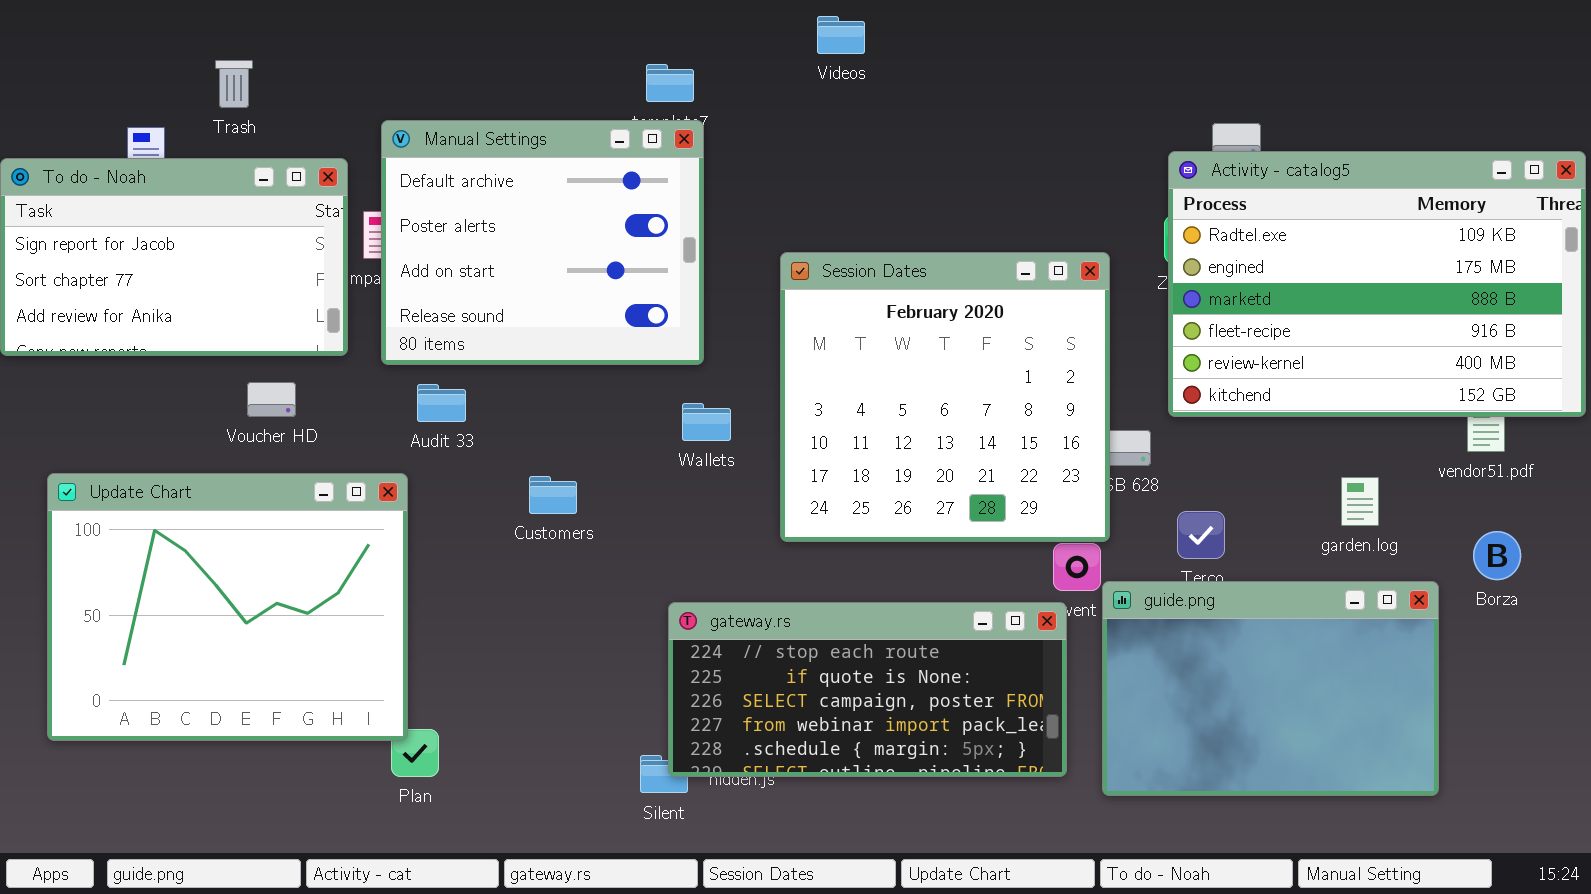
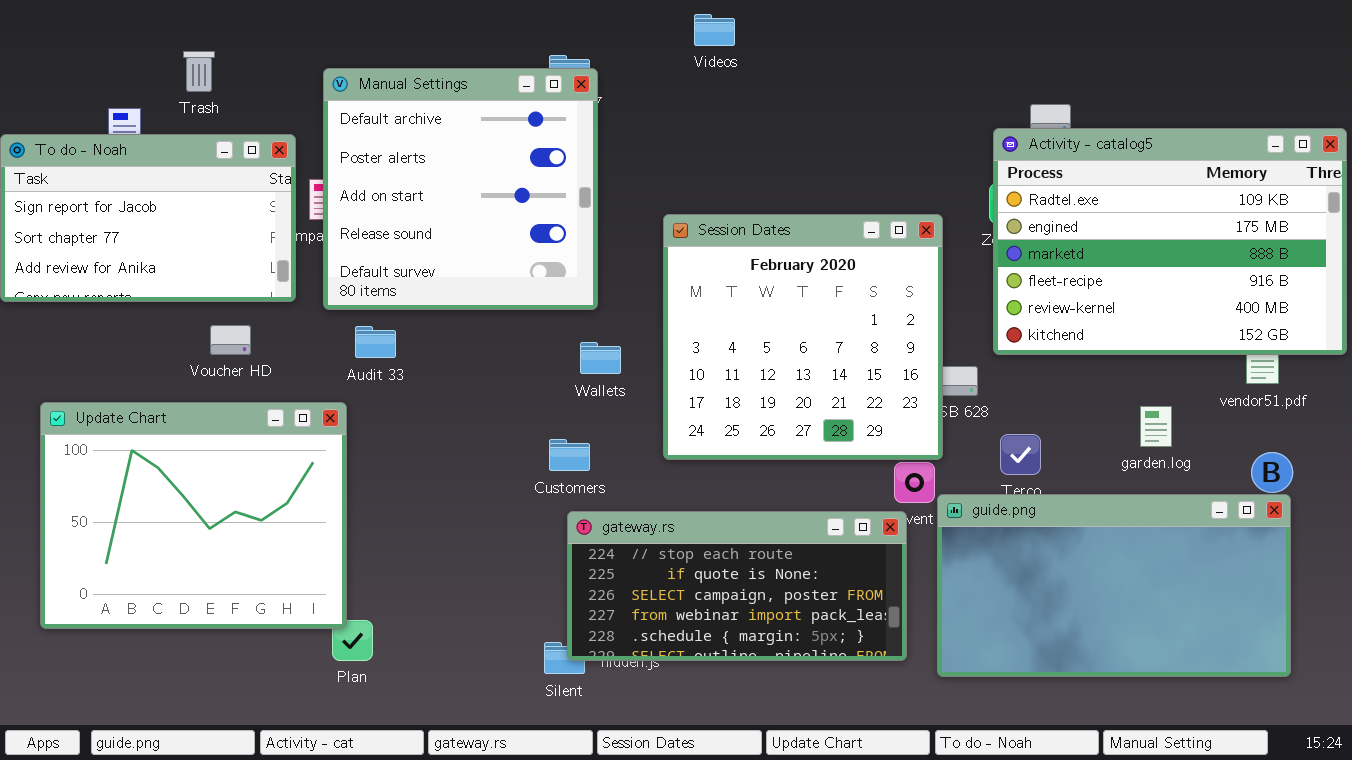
Manual Settings: [381,120,704,365] -> [323,68,598,310], resized
Customers: [529,476,577,514] -> [549,439,590,471], moved
guide.png: [1102,581,1439,796] -> [937,494,1291,677], resized

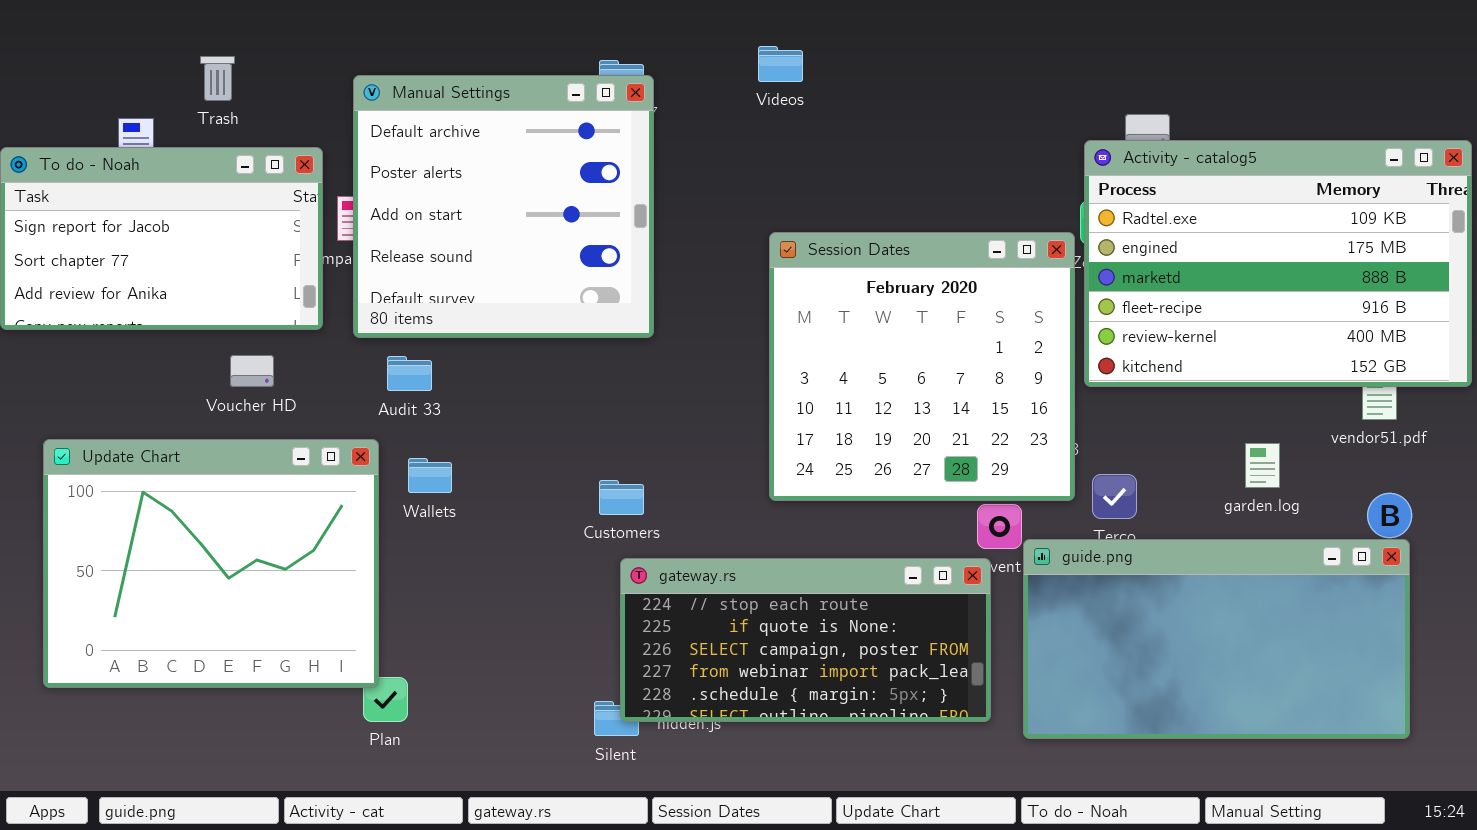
Videos: [694,14,735,46] -> [758,46,803,82], moved
Session Dates: [663,214,943,460] -> [769,232,1075,501], moved
Wallets: [580,342,621,374] -> [408,458,452,493], moved

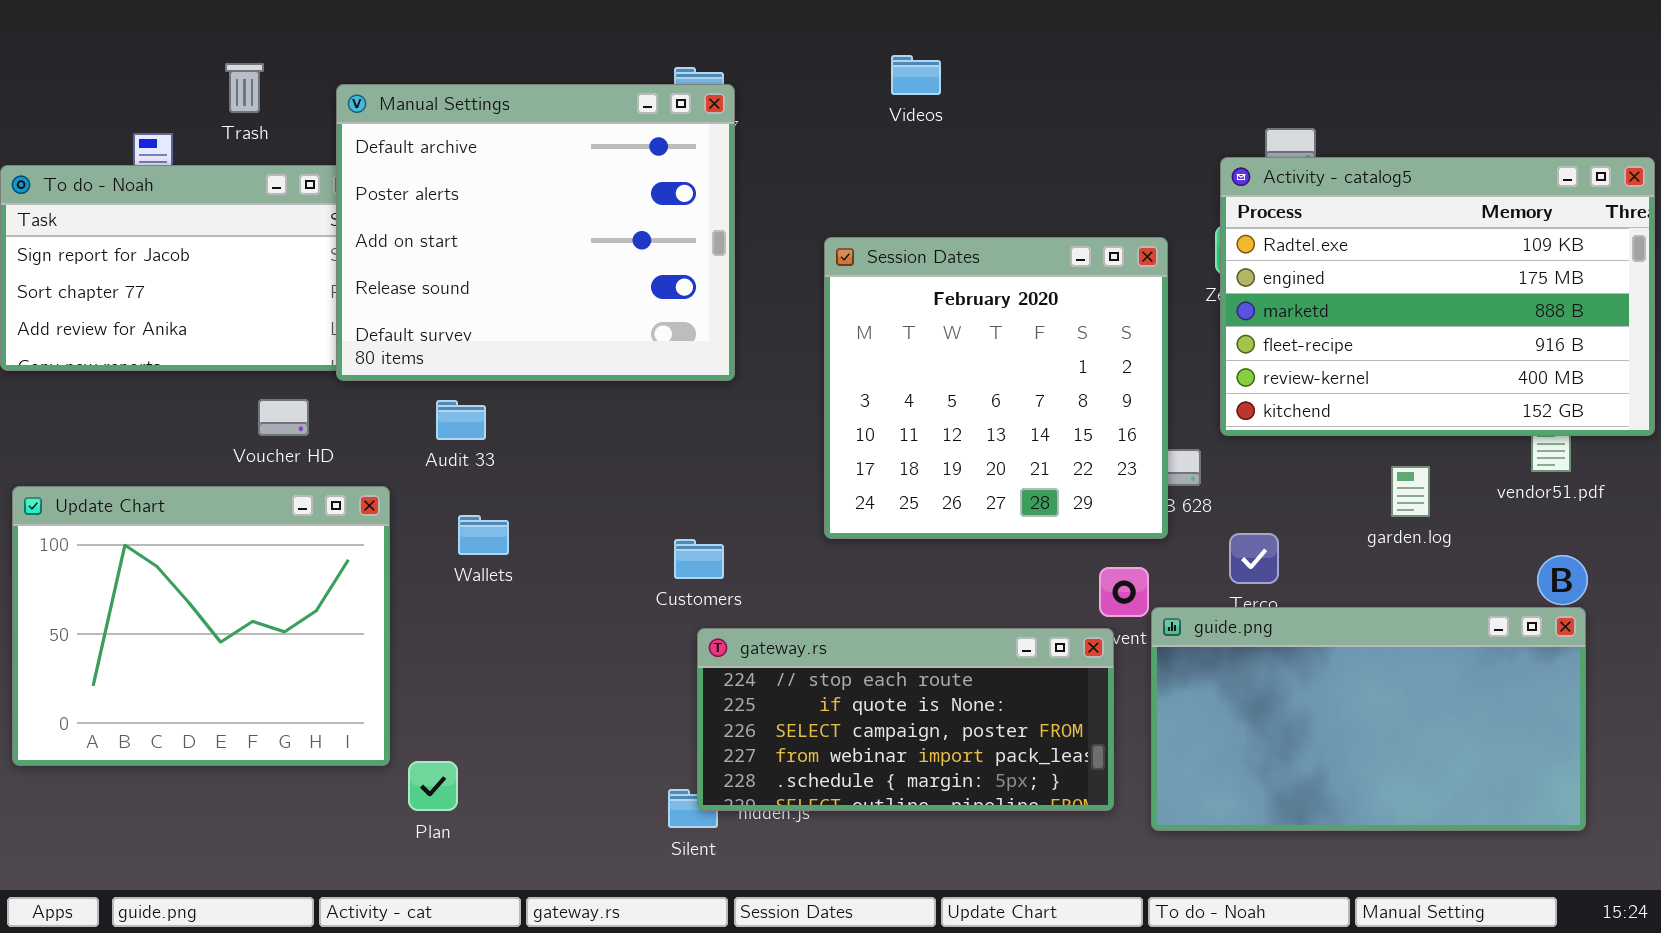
Videos: [758,46,803,82] -> [891,55,941,95], moved
Manual Settings: [353,75,654,338] -> [336,84,735,381], resized
Session Dates: [769,232,1075,501] -> [824,237,1168,539], moved
Update Chart: [43,439,379,688] -> [12,486,390,766], moved
garden.log: [1245,443,1280,488] -> [1391,466,1430,517], moved

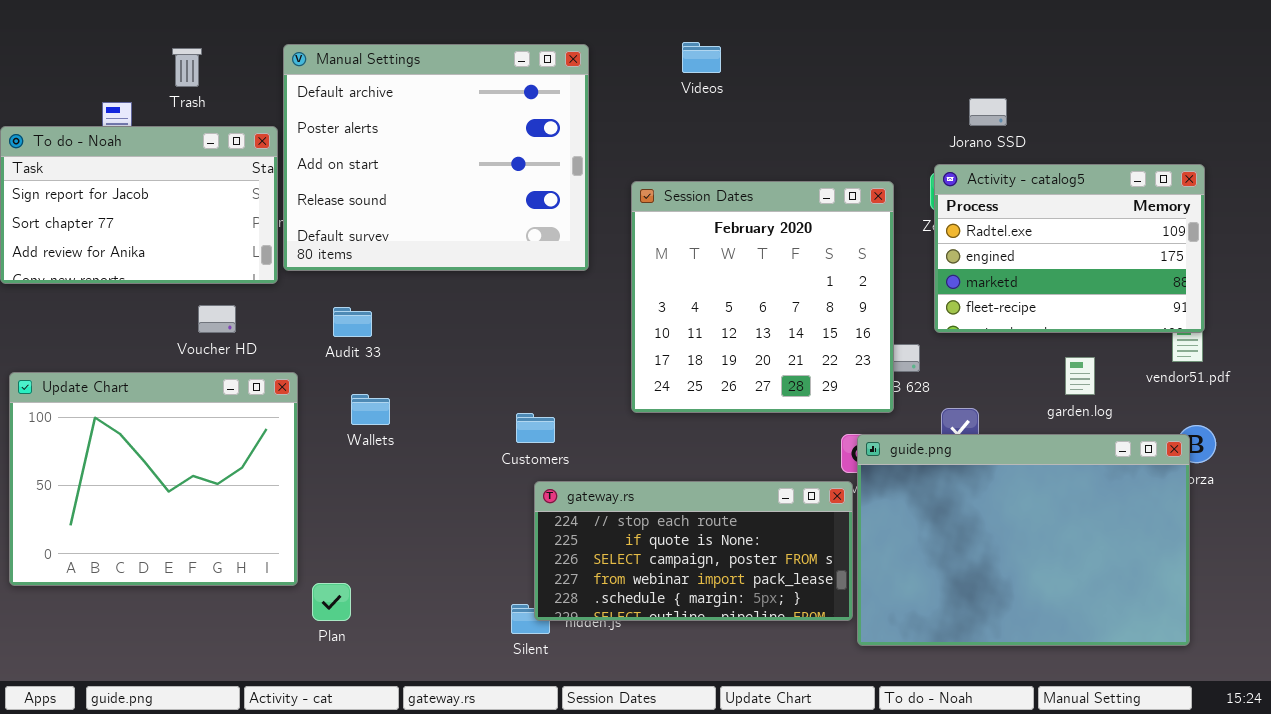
Manual Settings: [336,84,735,381] -> [283,44,589,271], moved
Activity - catalog5: [1220,157,1655,436] -> [934,164,1205,333], resized
guide.png: [1151,607,1586,831] -> [857,434,1190,646], moved, resized

